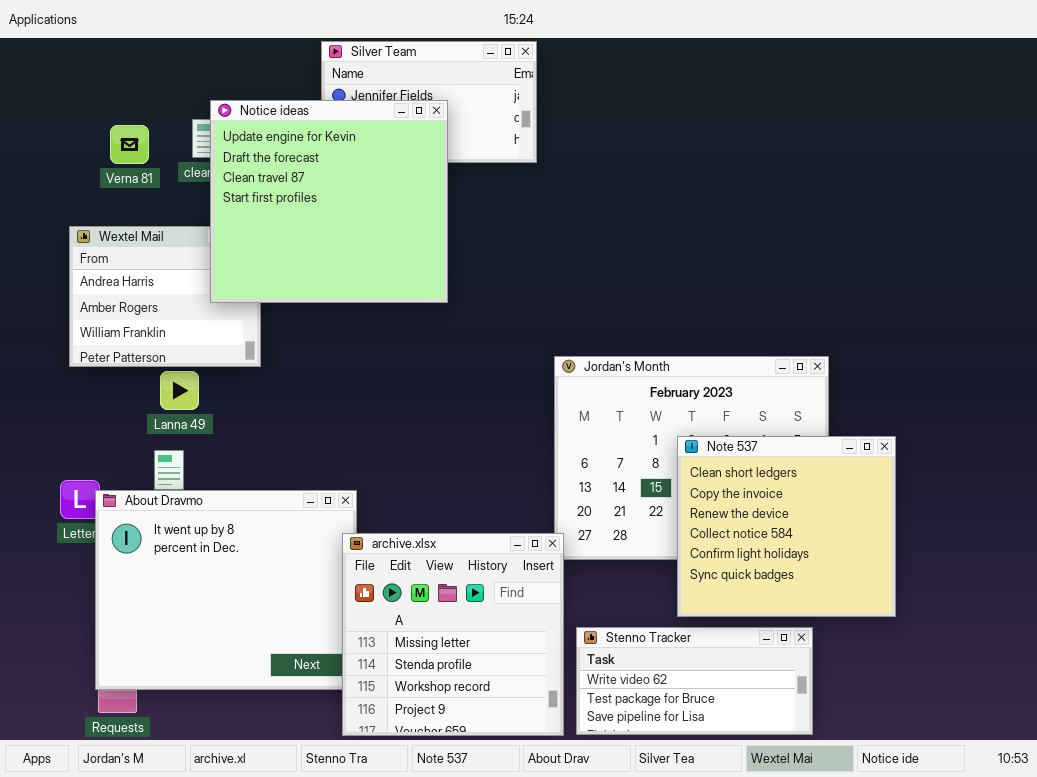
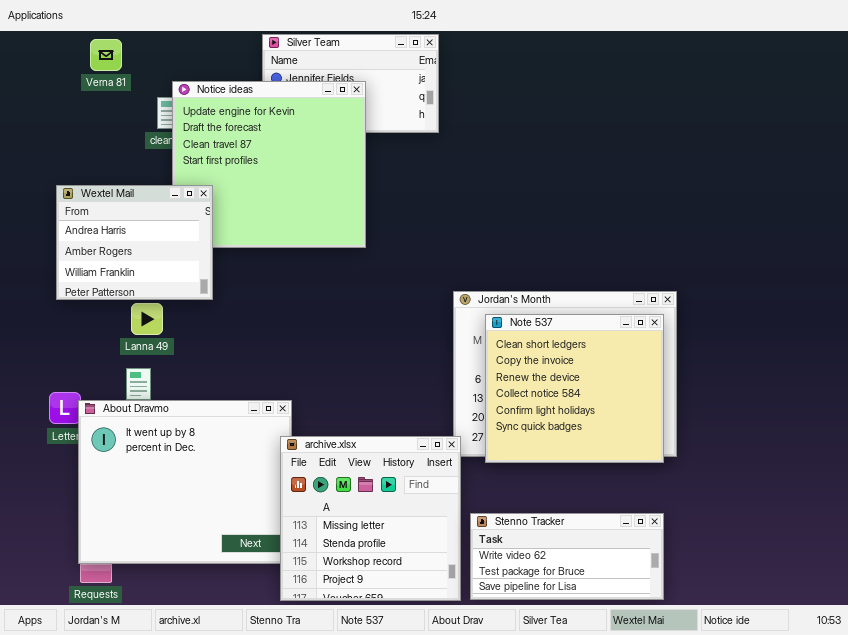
Verna 81: [110,125,149,164] -> [90,39,122,71], moved
Wextel Mail: [69,226,261,367] -> [56,185,213,300], raised
Note 537: [677,436,896,617] -> [485,314,664,463], moved

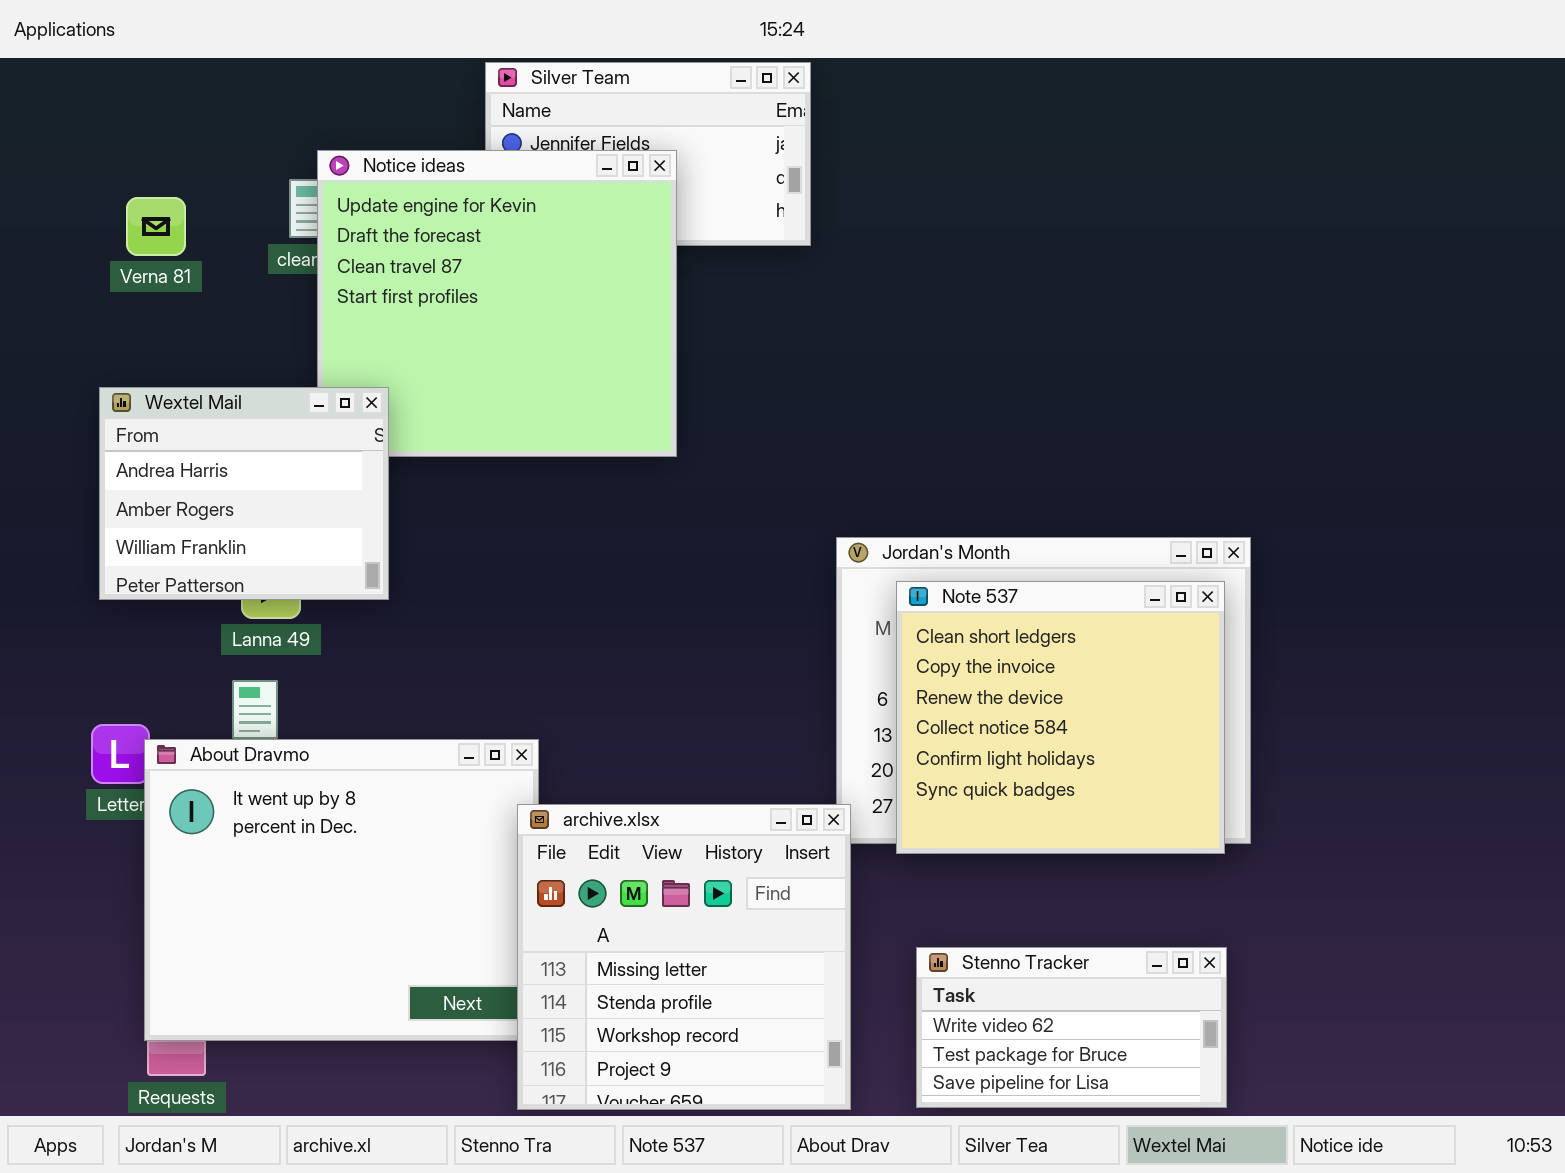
Verna 81: [90,39,122,71] -> [126,197,186,256], moved
Wextel Mail: [56,185,213,300] -> [99,387,389,600], moved
Stenno Tracker: [470,513,664,600] -> [916,947,1227,1108], resized

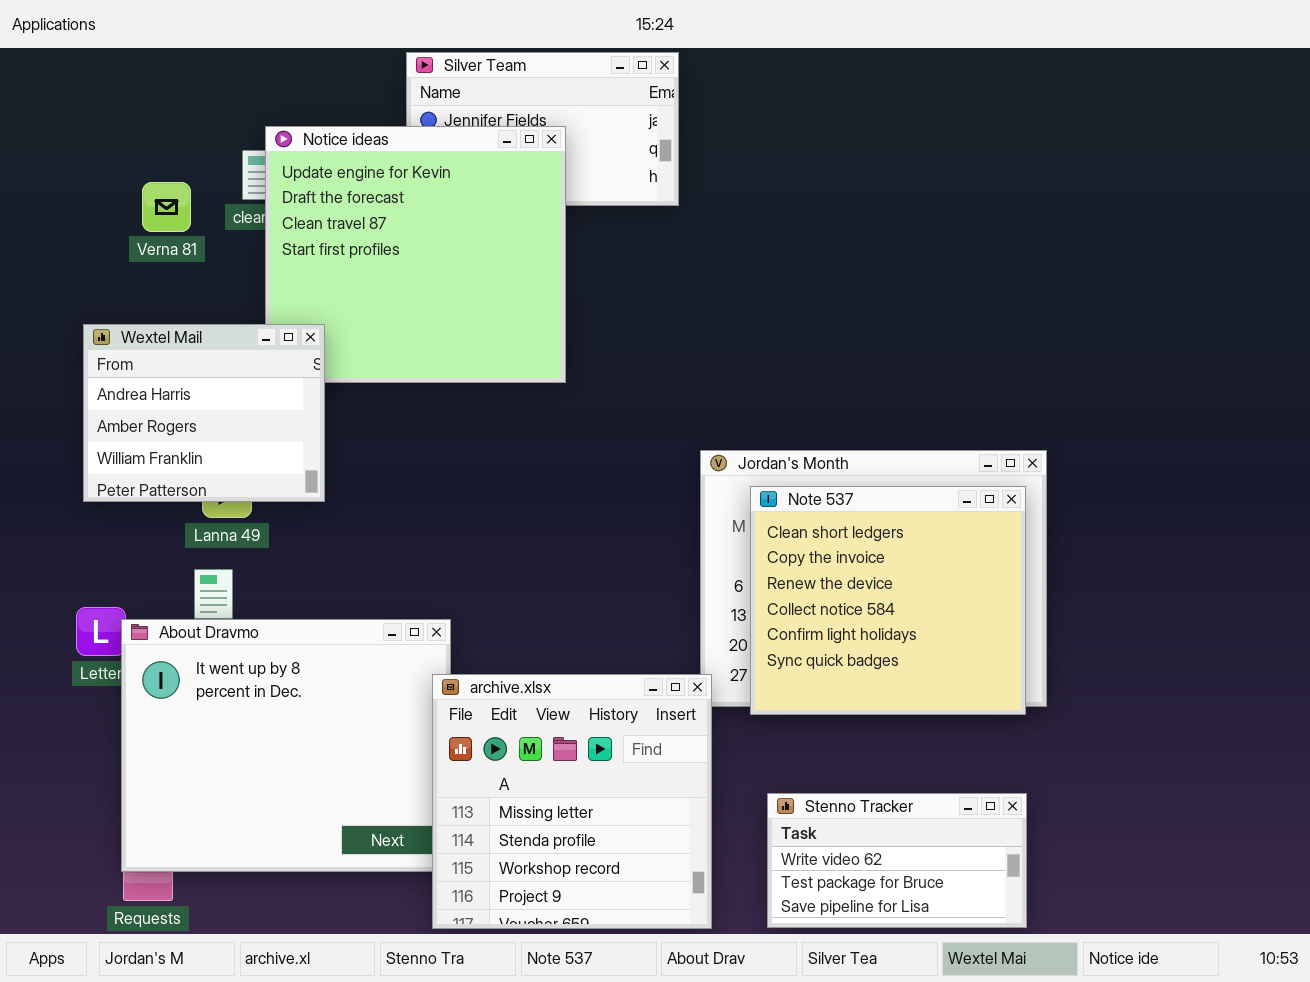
Verna 81: [126,197,186,256] -> [142,182,191,232], moved

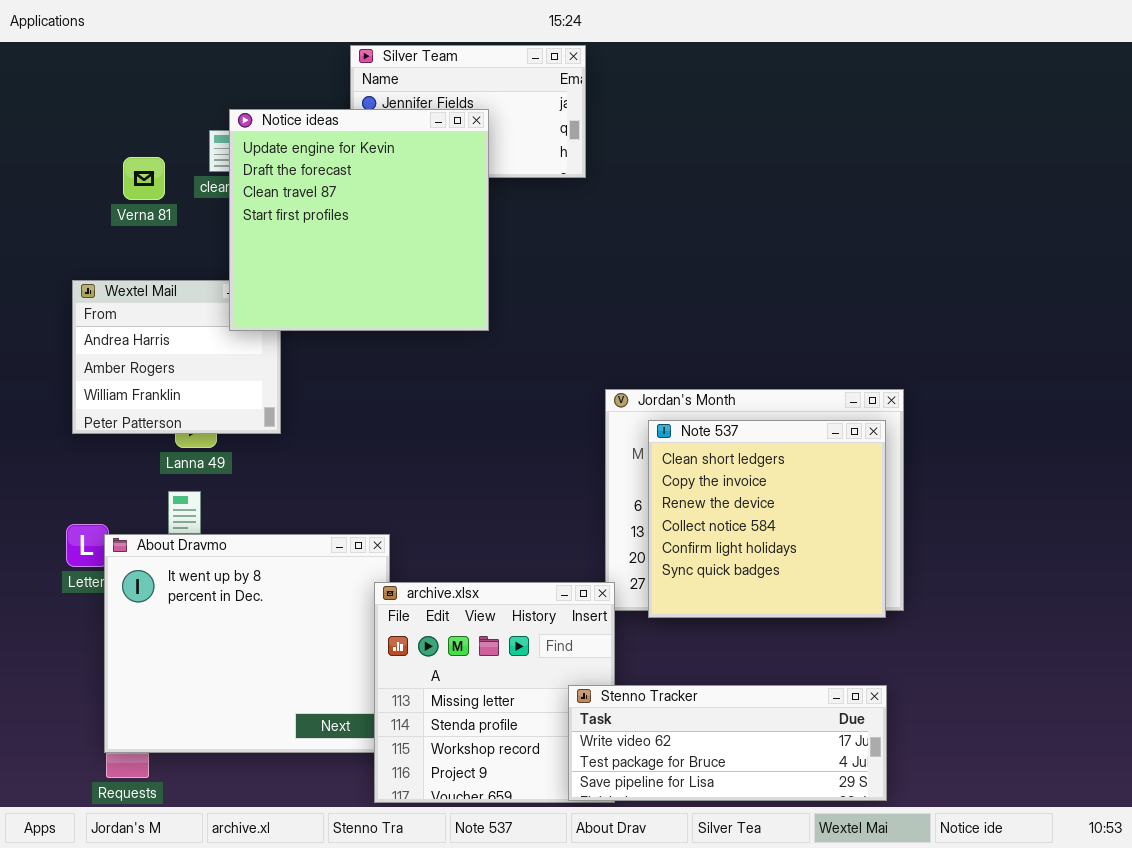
Notice ideas: [265,126,566,383] -> [229,109,489,331], raised
Stenno Tracker: [767,793,1027,928] -> [568,685,887,801], resized

